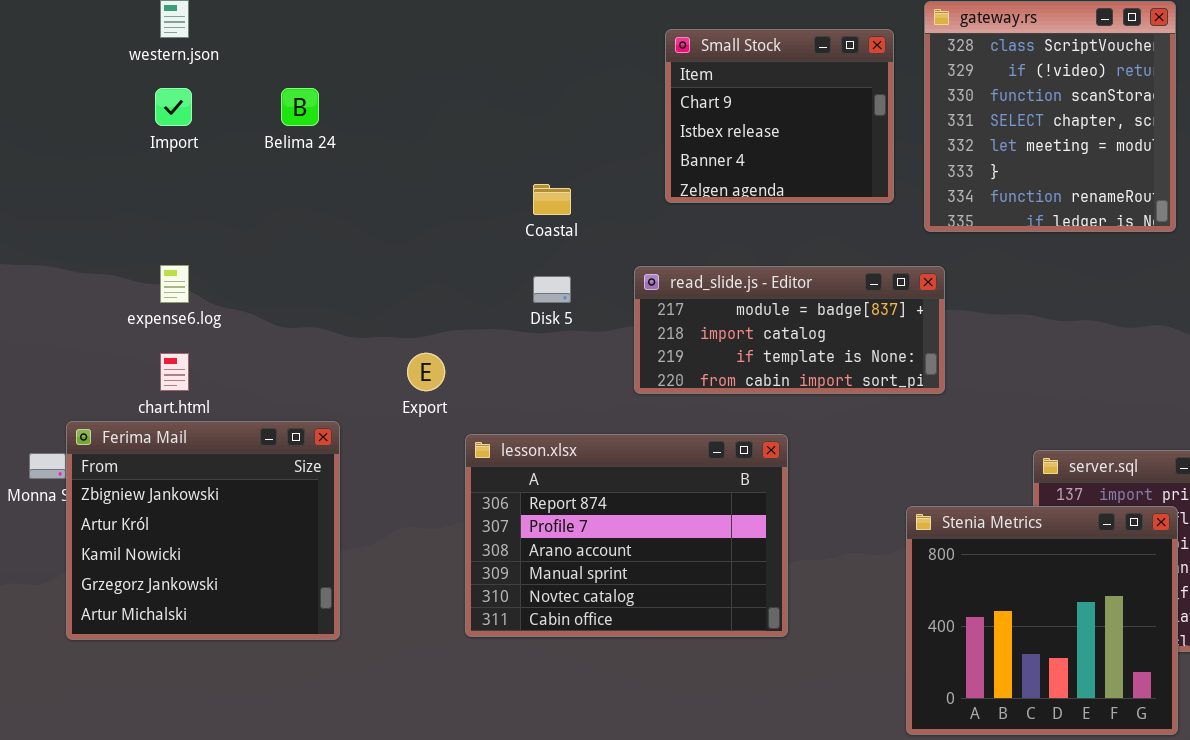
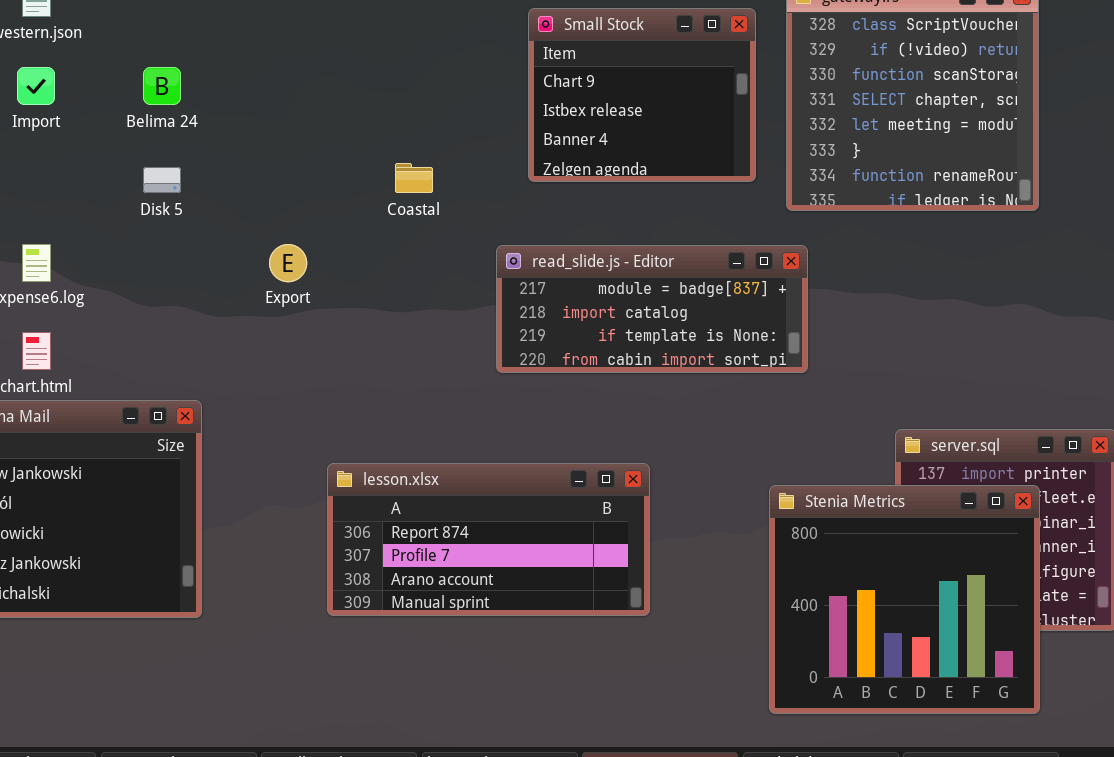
Disk 5: [533,276,571,303] -> [143,167,181,193], moved
Export: [407,353,445,391] -> [269,244,307,282], moved
lesson.xlsx: [465,434,788,637] -> [327,463,650,616], resized

